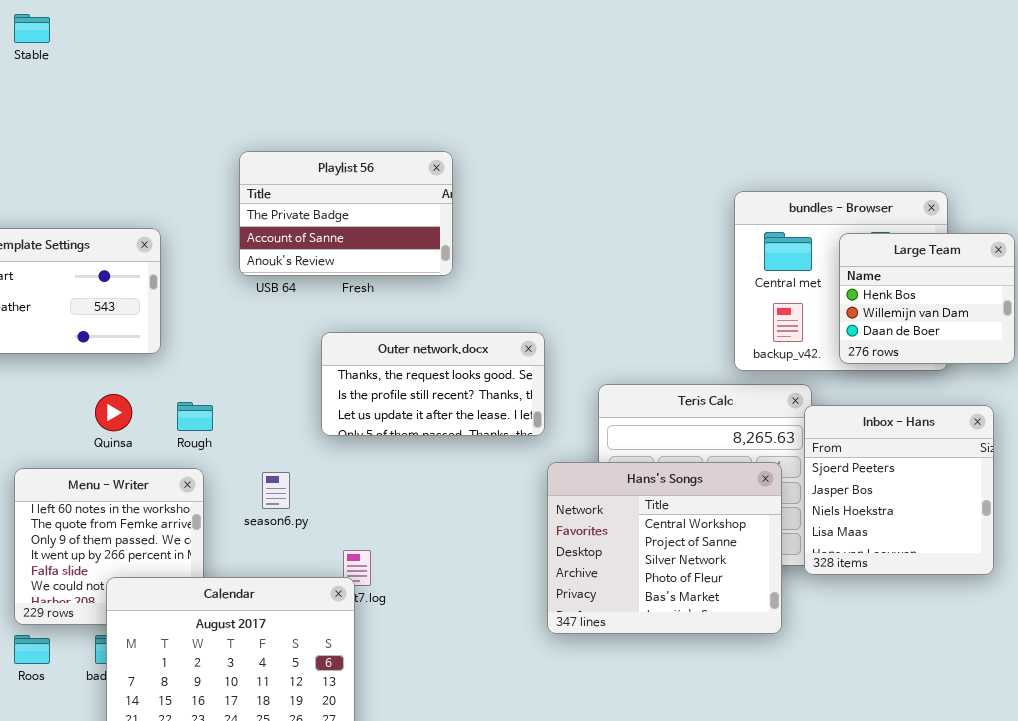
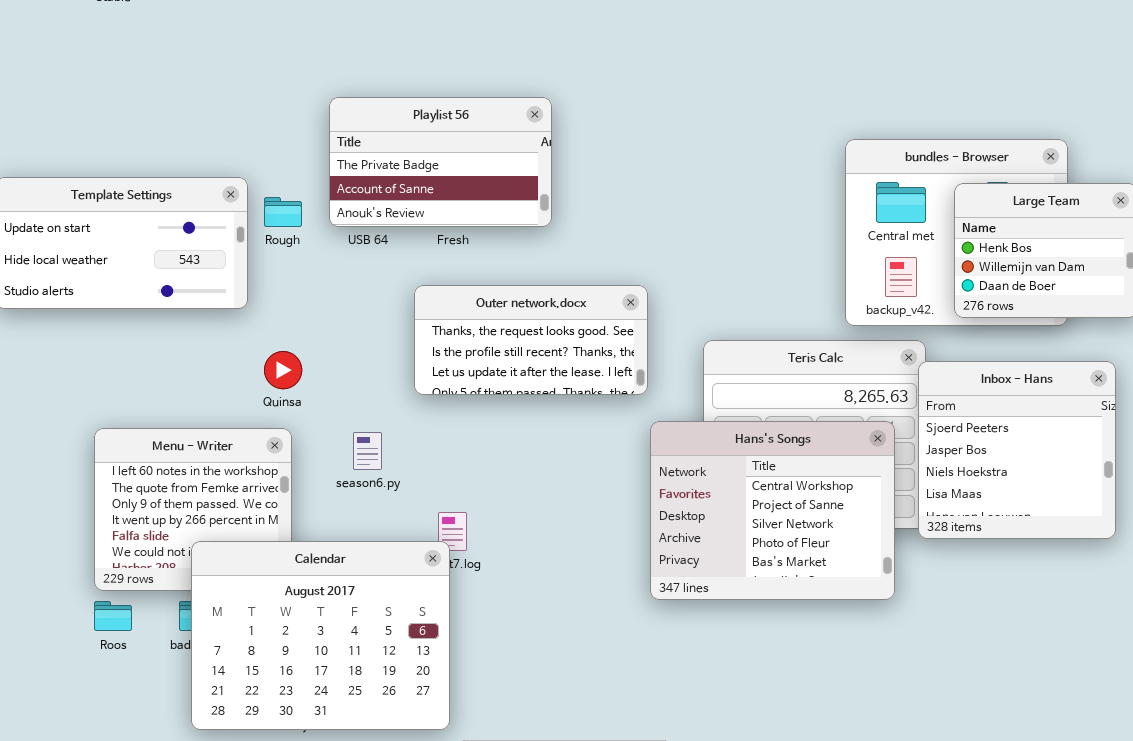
Quinsa: [95,394,132,431] -> [264,351,302,389], moved
Rough: [177,402,213,431] -> [264,197,302,227], moved

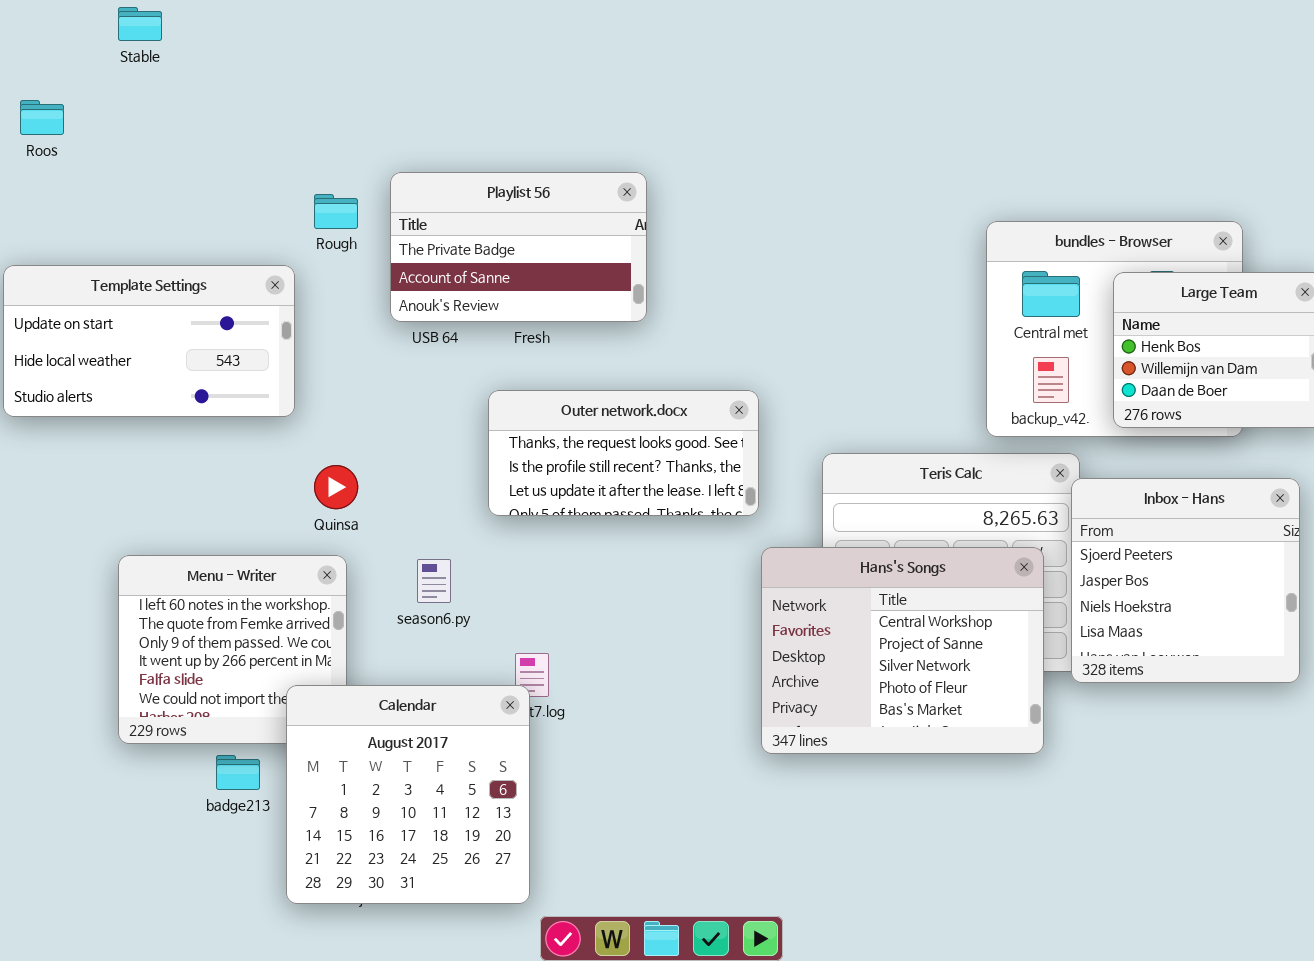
Rough: [264,197,302,227] -> [314,194,358,229], moved
Calendar: [191,541,450,730] -> [286,685,530,904], resized
Roos: [94,601,132,631] -> [20,100,64,135], moved

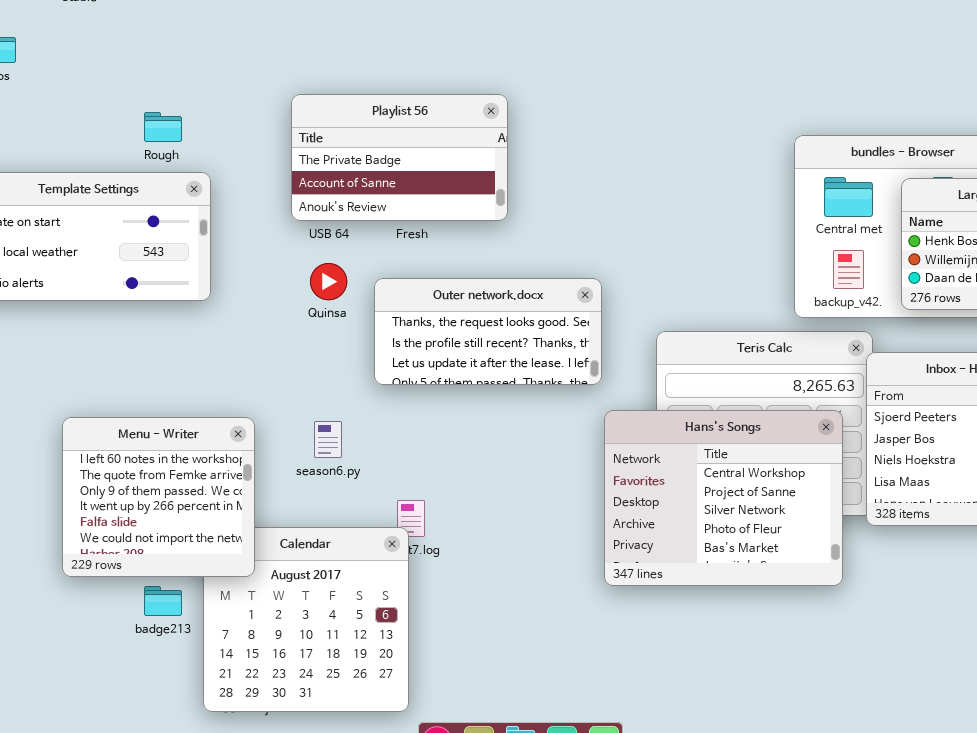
Rough: [314,194,358,229] -> [144,112,182,142], moved
Quinsa: [314,465,358,509] -> [310,263,347,300], moved
Menu - Writer: [118,555,347,744] -> [62,417,255,577], raised

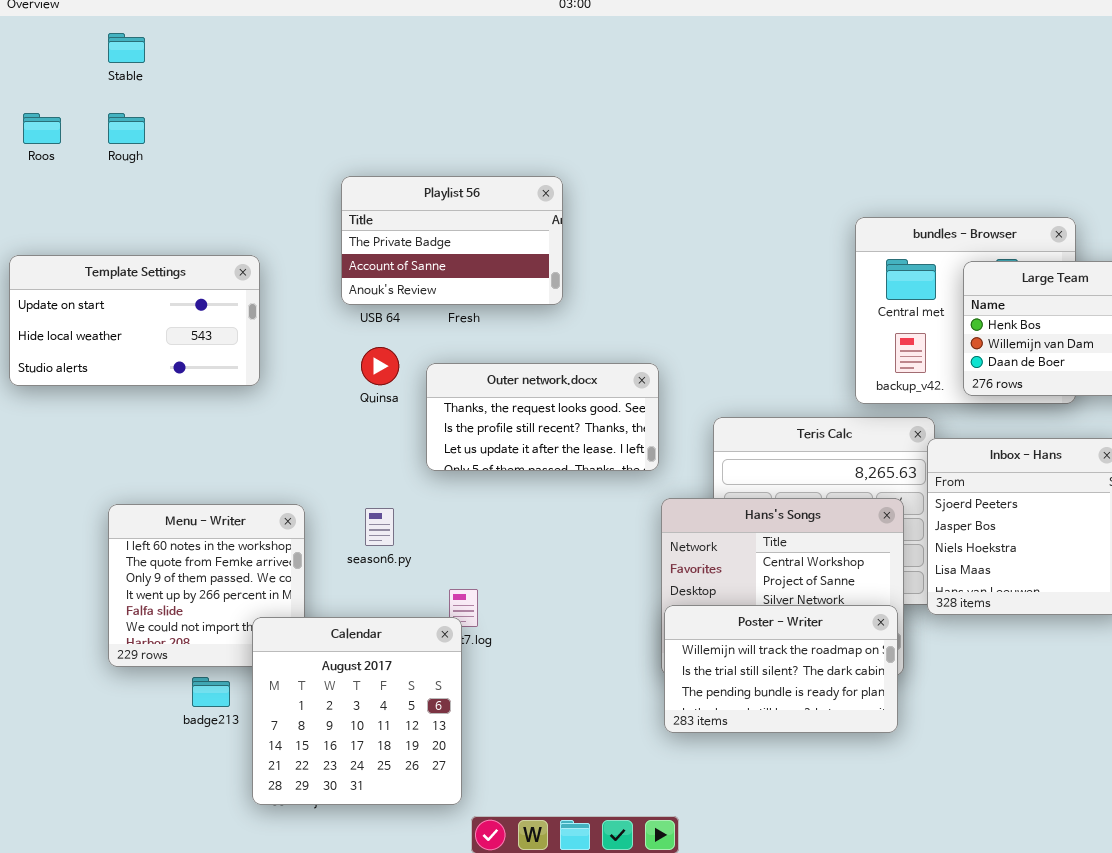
Rough: [144,112,182,142] -> [108,113,145,144], moved
Poster - Writer: none -> [664,605,898,733], opened
Calendar: [203,527,409,712] -> [252,617,462,805], raised

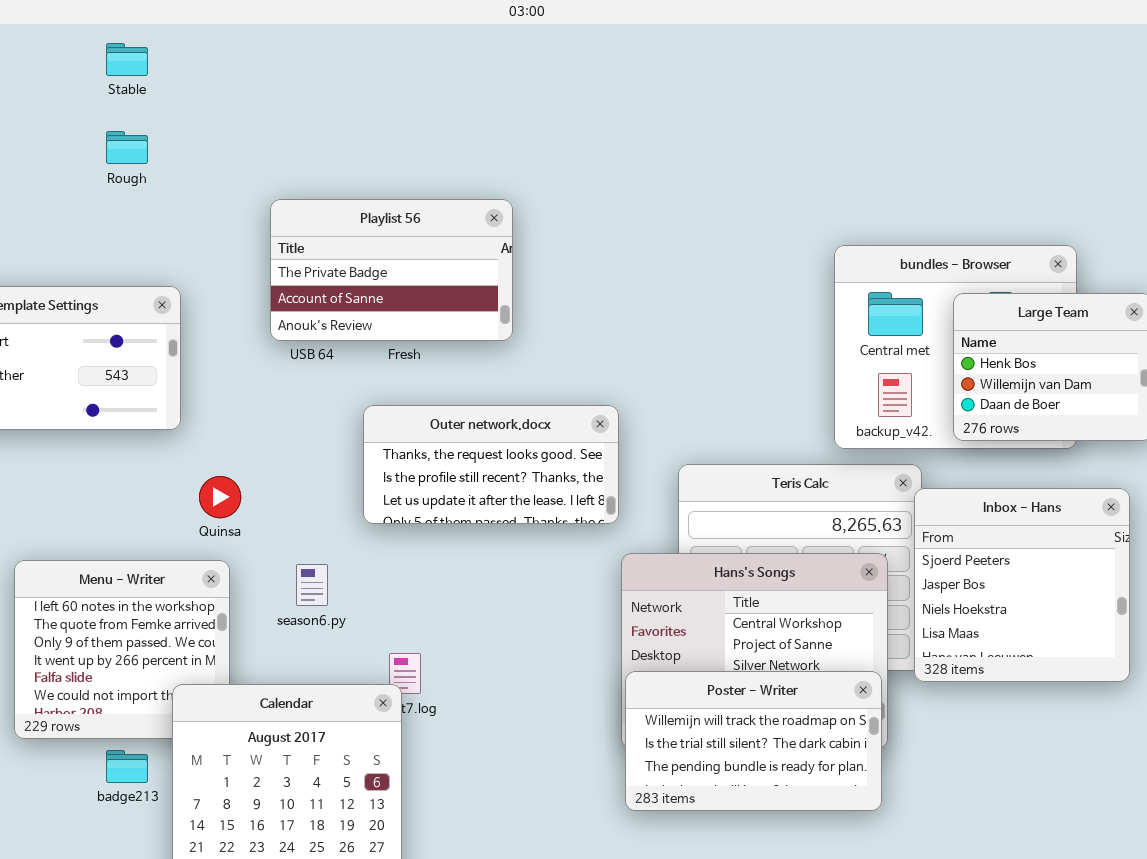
Stable: [108,33,145,63] -> [106,43,148,76], moved
Rough: [108,113,145,144] -> [106,131,148,164], moved
Quinsa: [361,347,399,385] -> [199,476,241,518], moved

